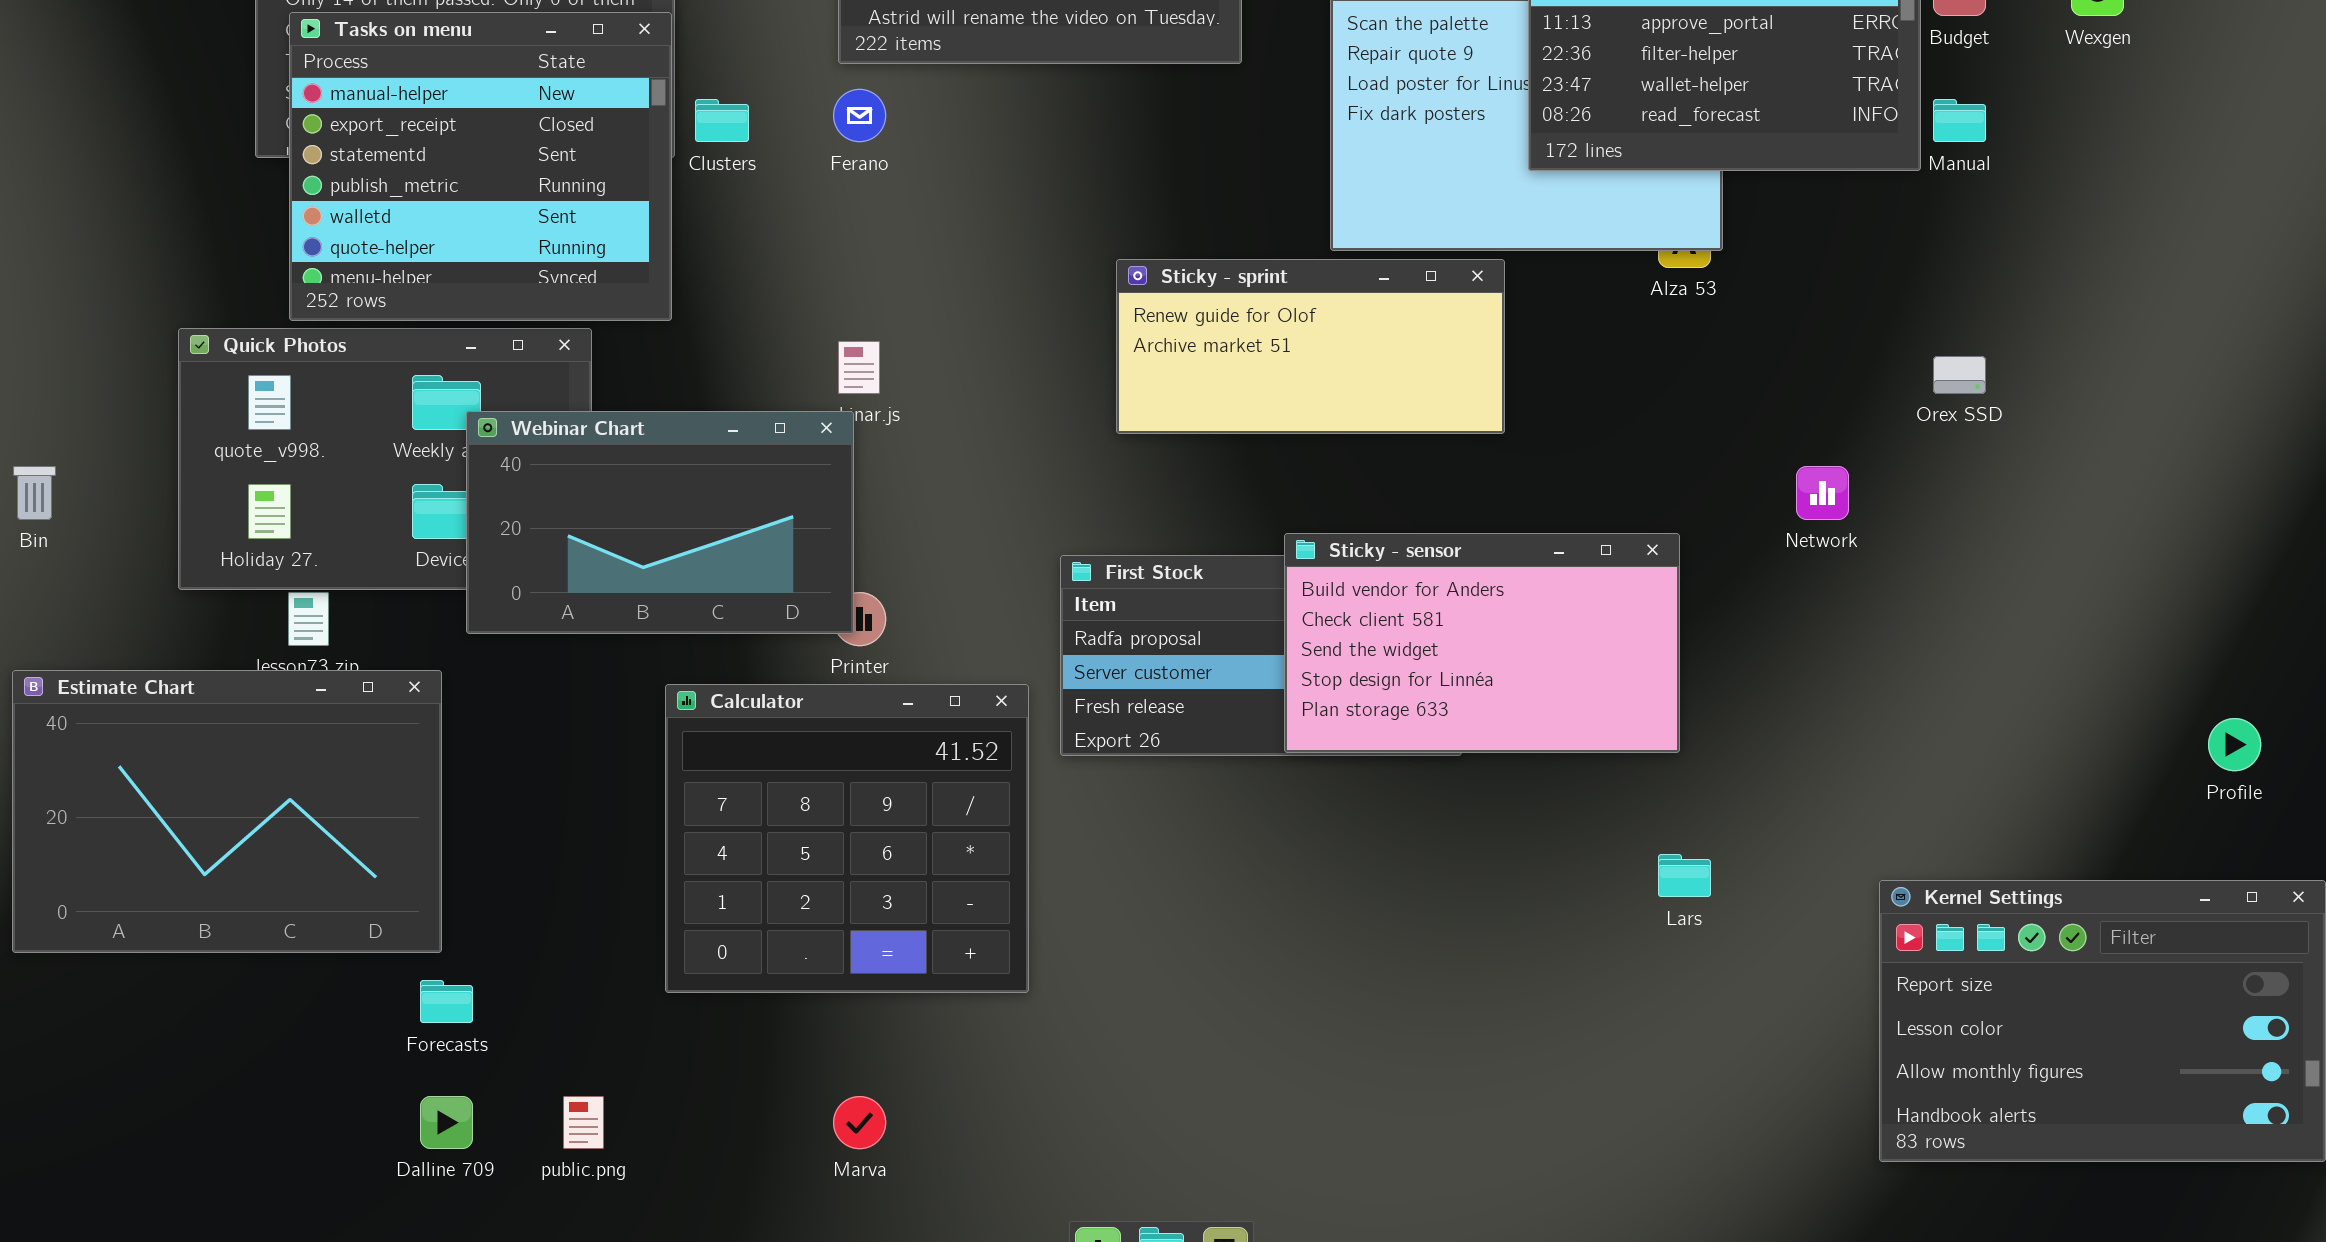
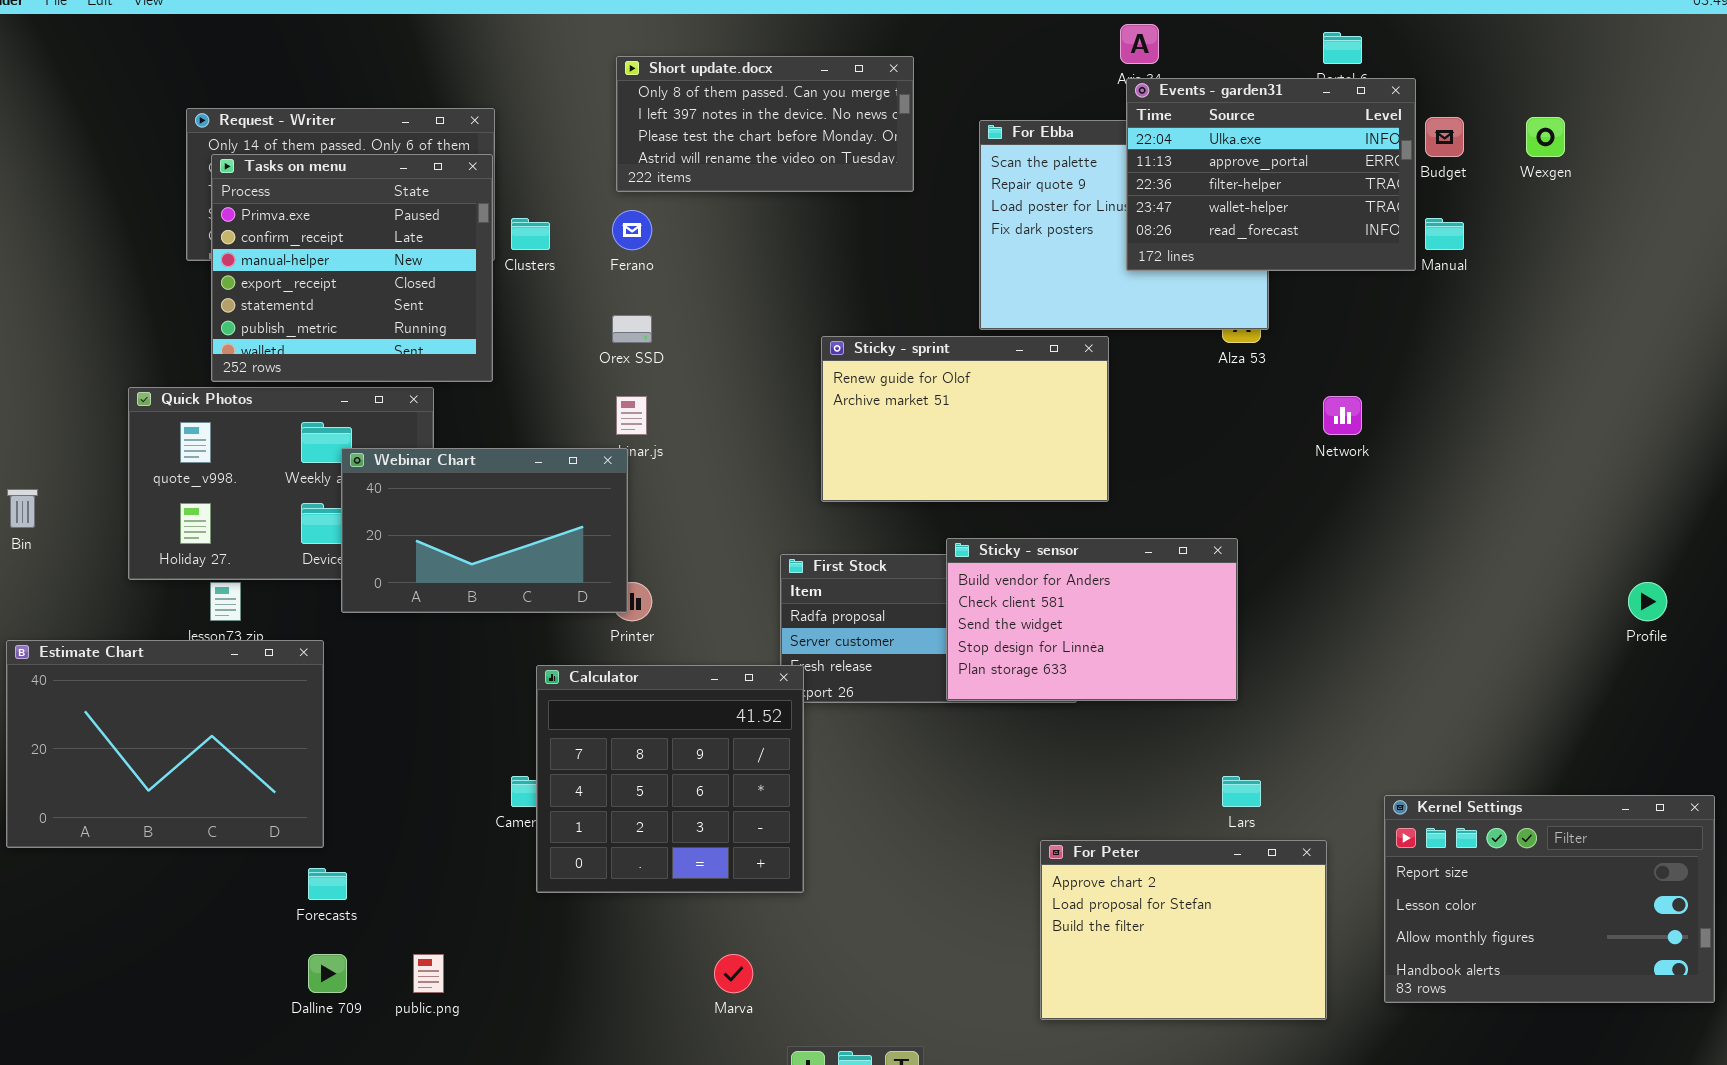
Tasks on menu: [289,12,672,321] -> [211,154,493,382], scrolled up 2 rows
Sticky - sprint: [1116,259,1505,434] -> [821,336,1109,502], resized
Orex SSD: [1933,356,1986,394] -> [612,315,652,343], moved
Network: [1796,466,1849,520] -> [1323,396,1362,435], moved
Calculator: [665,684,1029,993] -> [536,665,804,893], moved
Profile: [2208,718,2261,771] -> [1628,582,1667,621], moved
For Peter: none -> [1040,840,1327,1020], opened
Marva: [833,1096,886,1149] -> [714,954,753,993], moved

